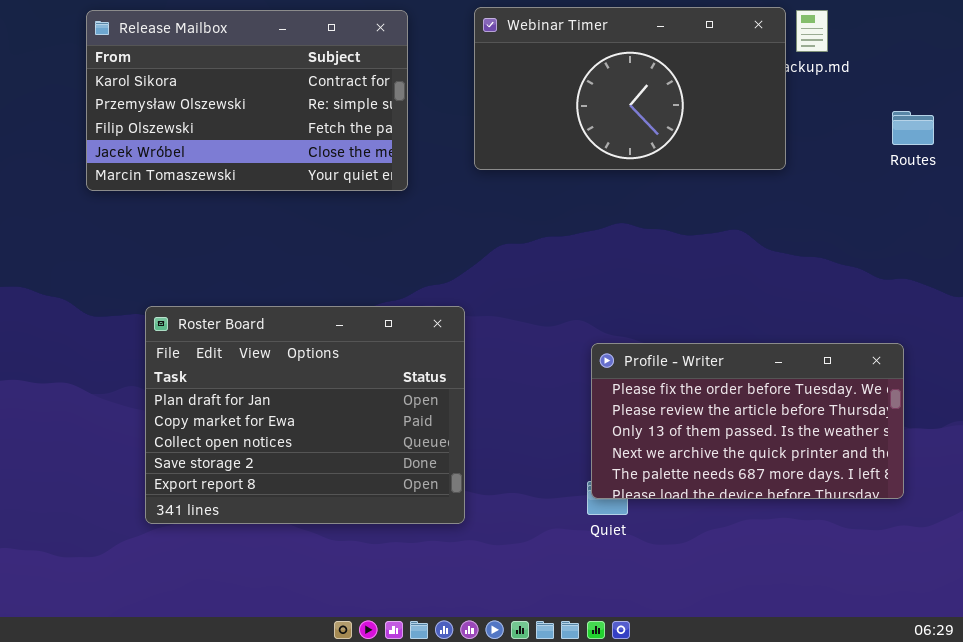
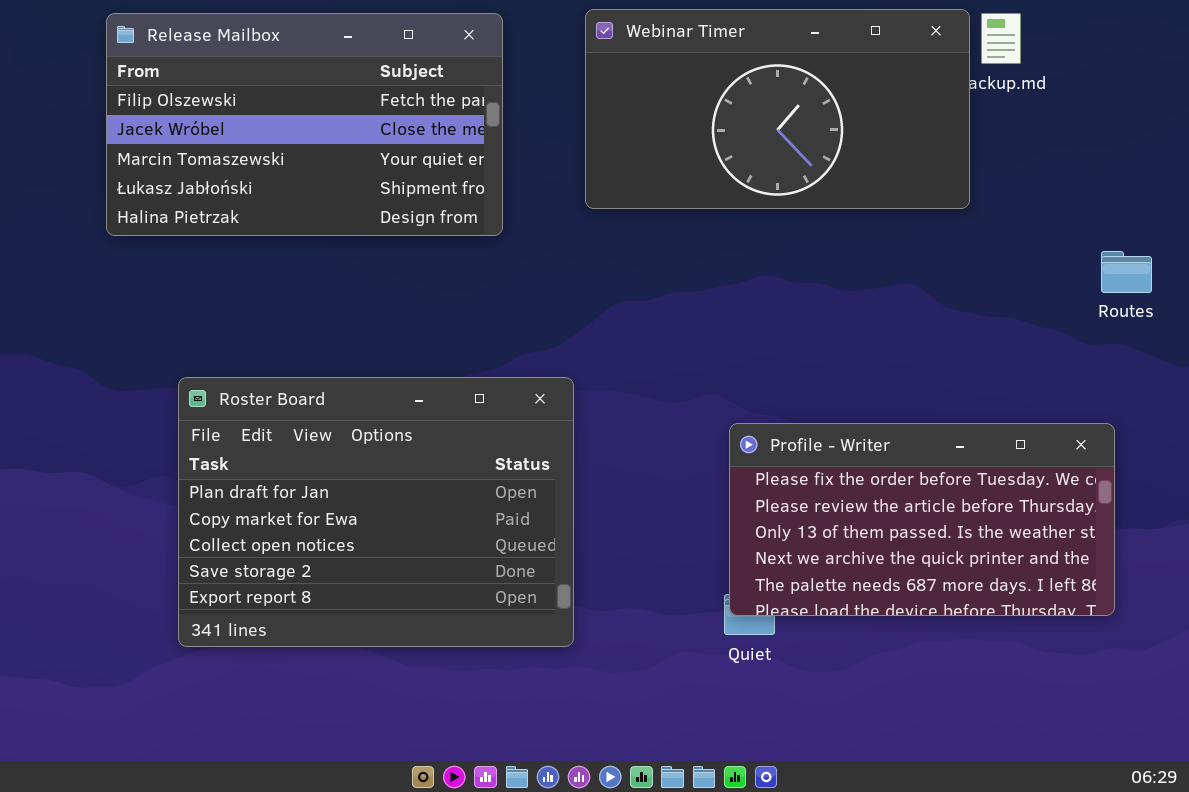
Release Mailbox: [86,10,408,191] -> [106,13,503,236], scrolled down 2 rows
Routes: [892,111,934,145] -> [1101,251,1152,293], moved

